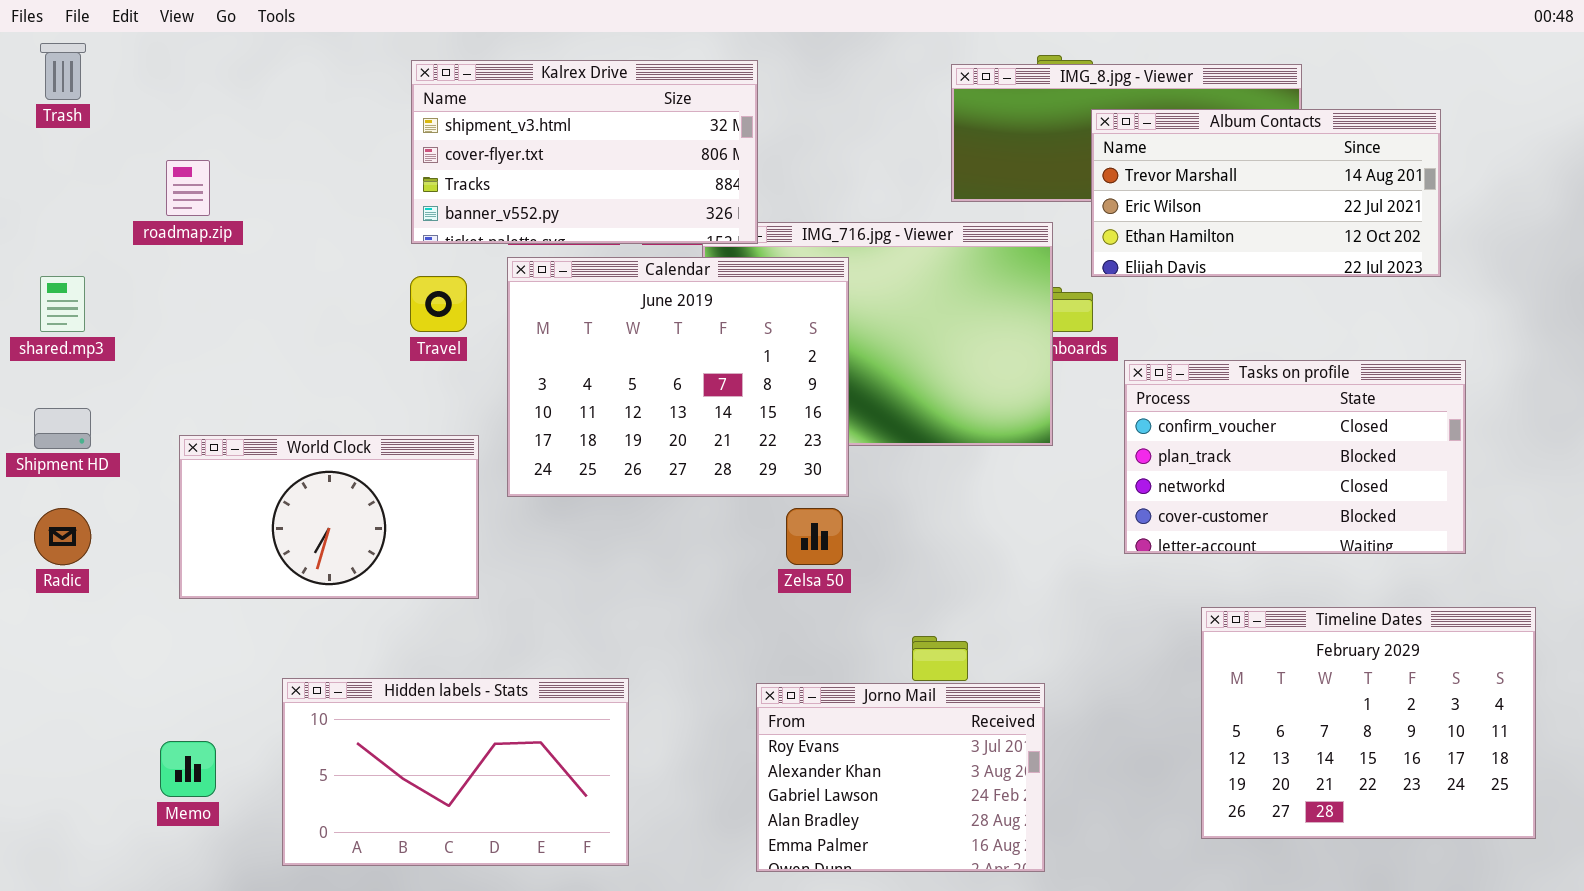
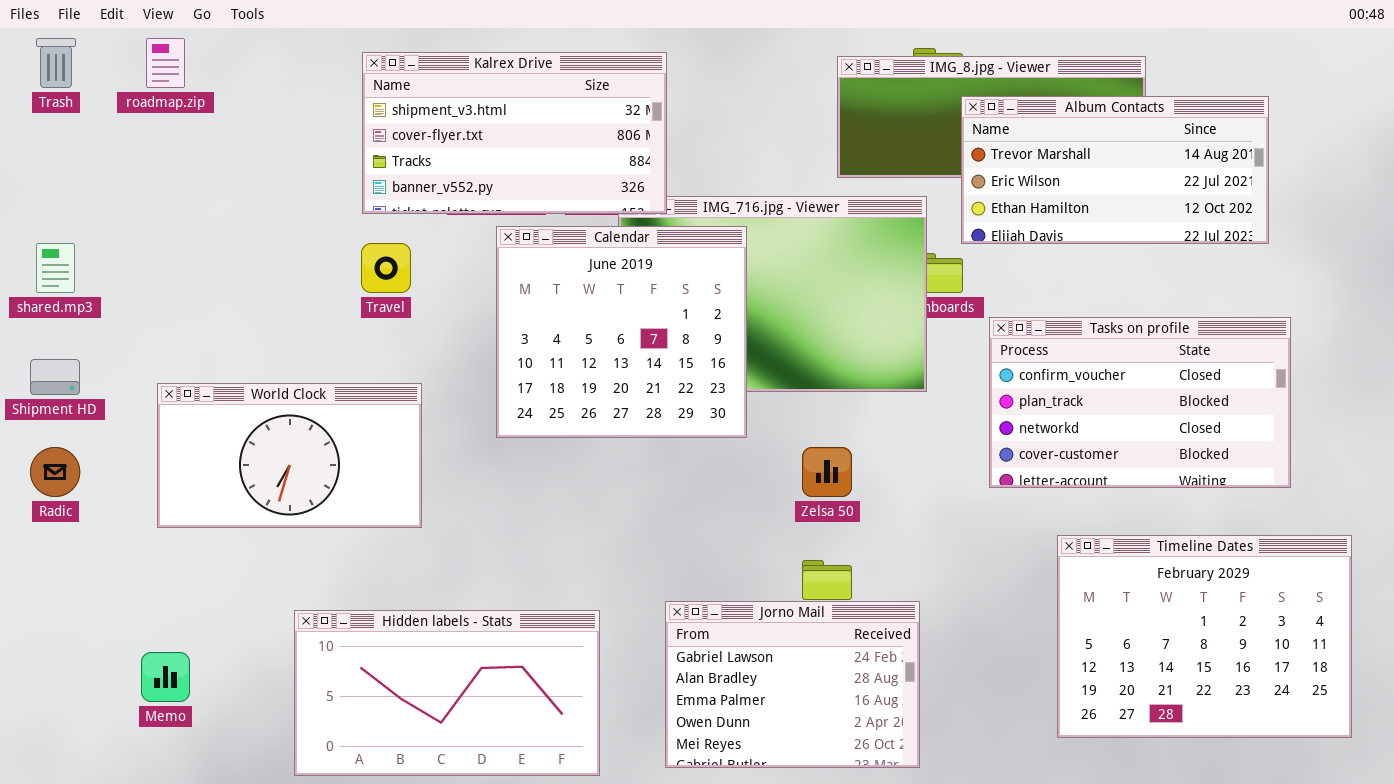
roadmap.zip: [166,160,210,216] -> [146,38,185,88], moved
Calendar: [507,257,849,497] -> [496,226,747,438], resized
Zelsa 50: [786,508,843,565] -> [802,447,852,497], moved
Hidden labels - Stats: [282,678,629,866] -> [294,610,600,776], moved
Jorno Mail: [756,683,1045,872] -> [665,601,920,768], scrolled down 2 rows

